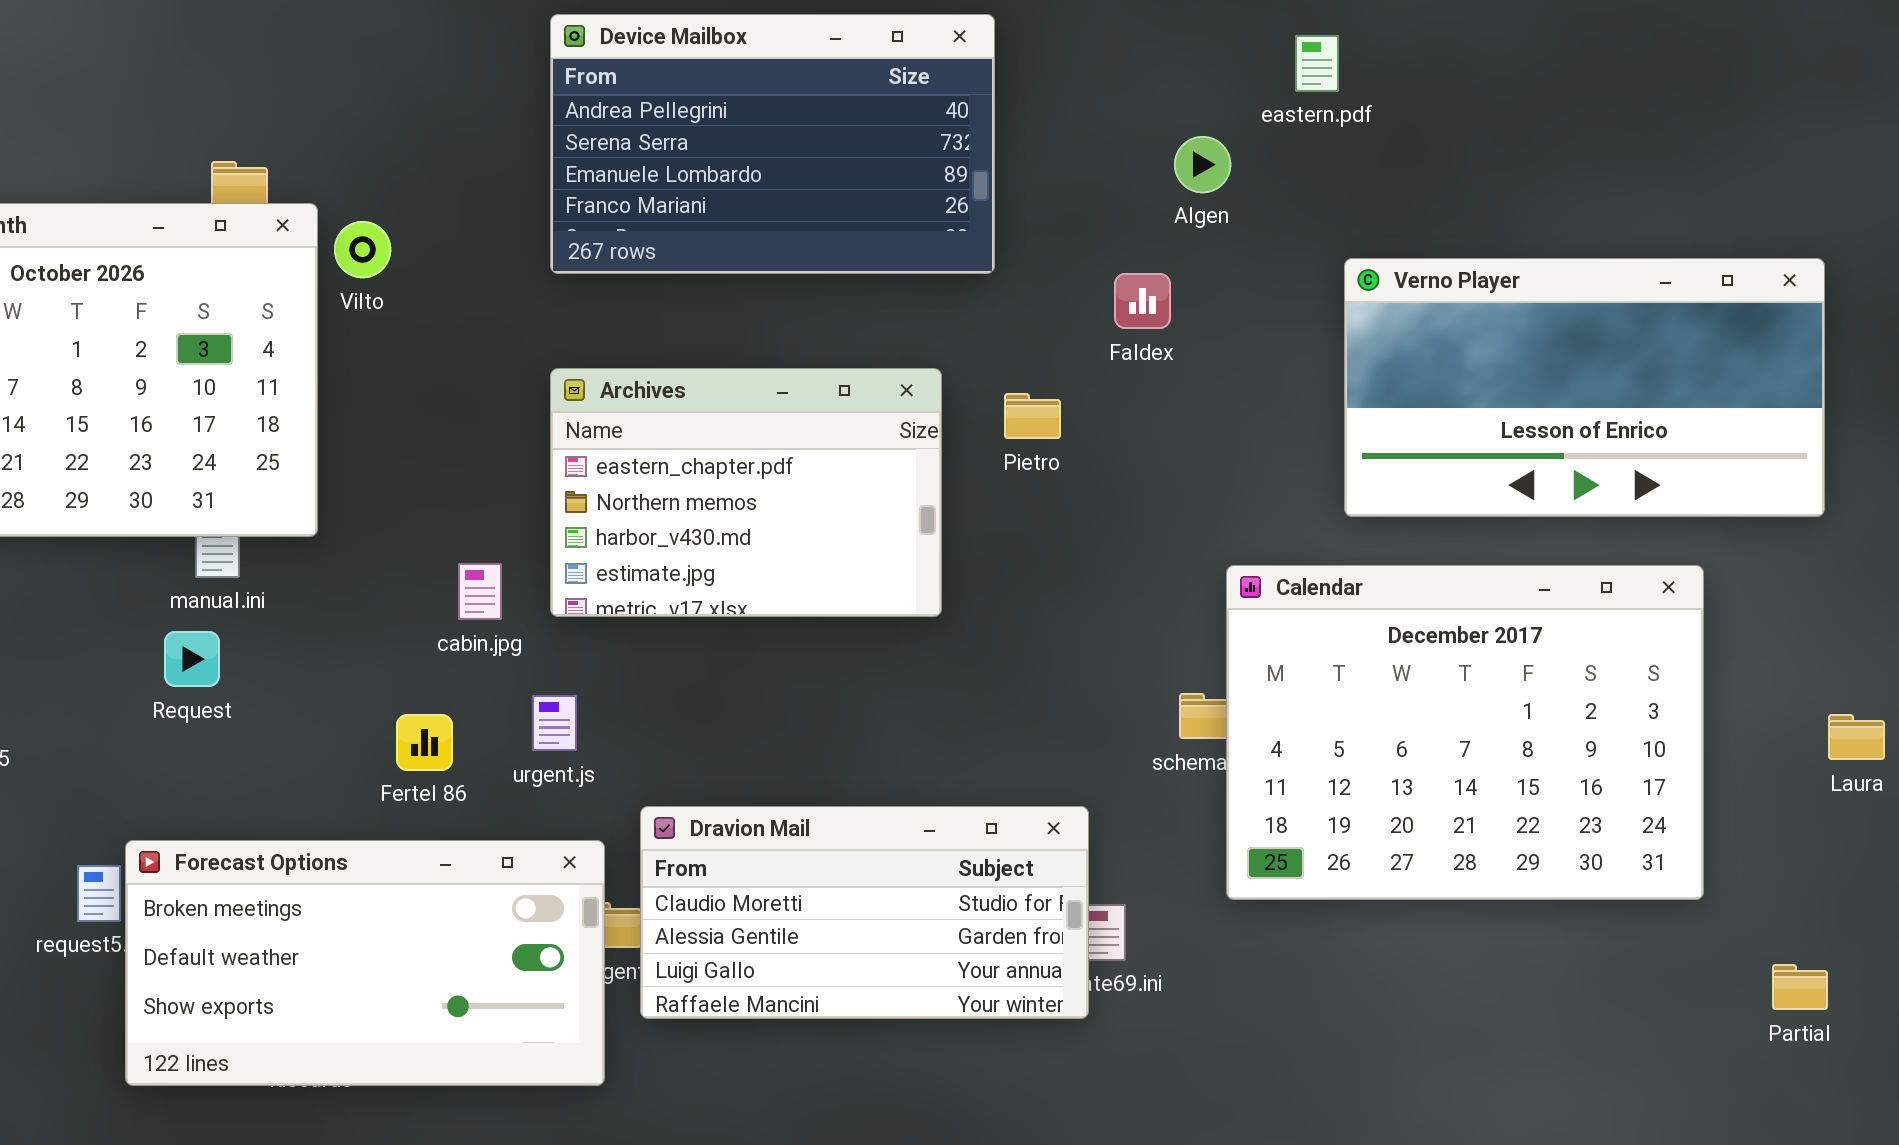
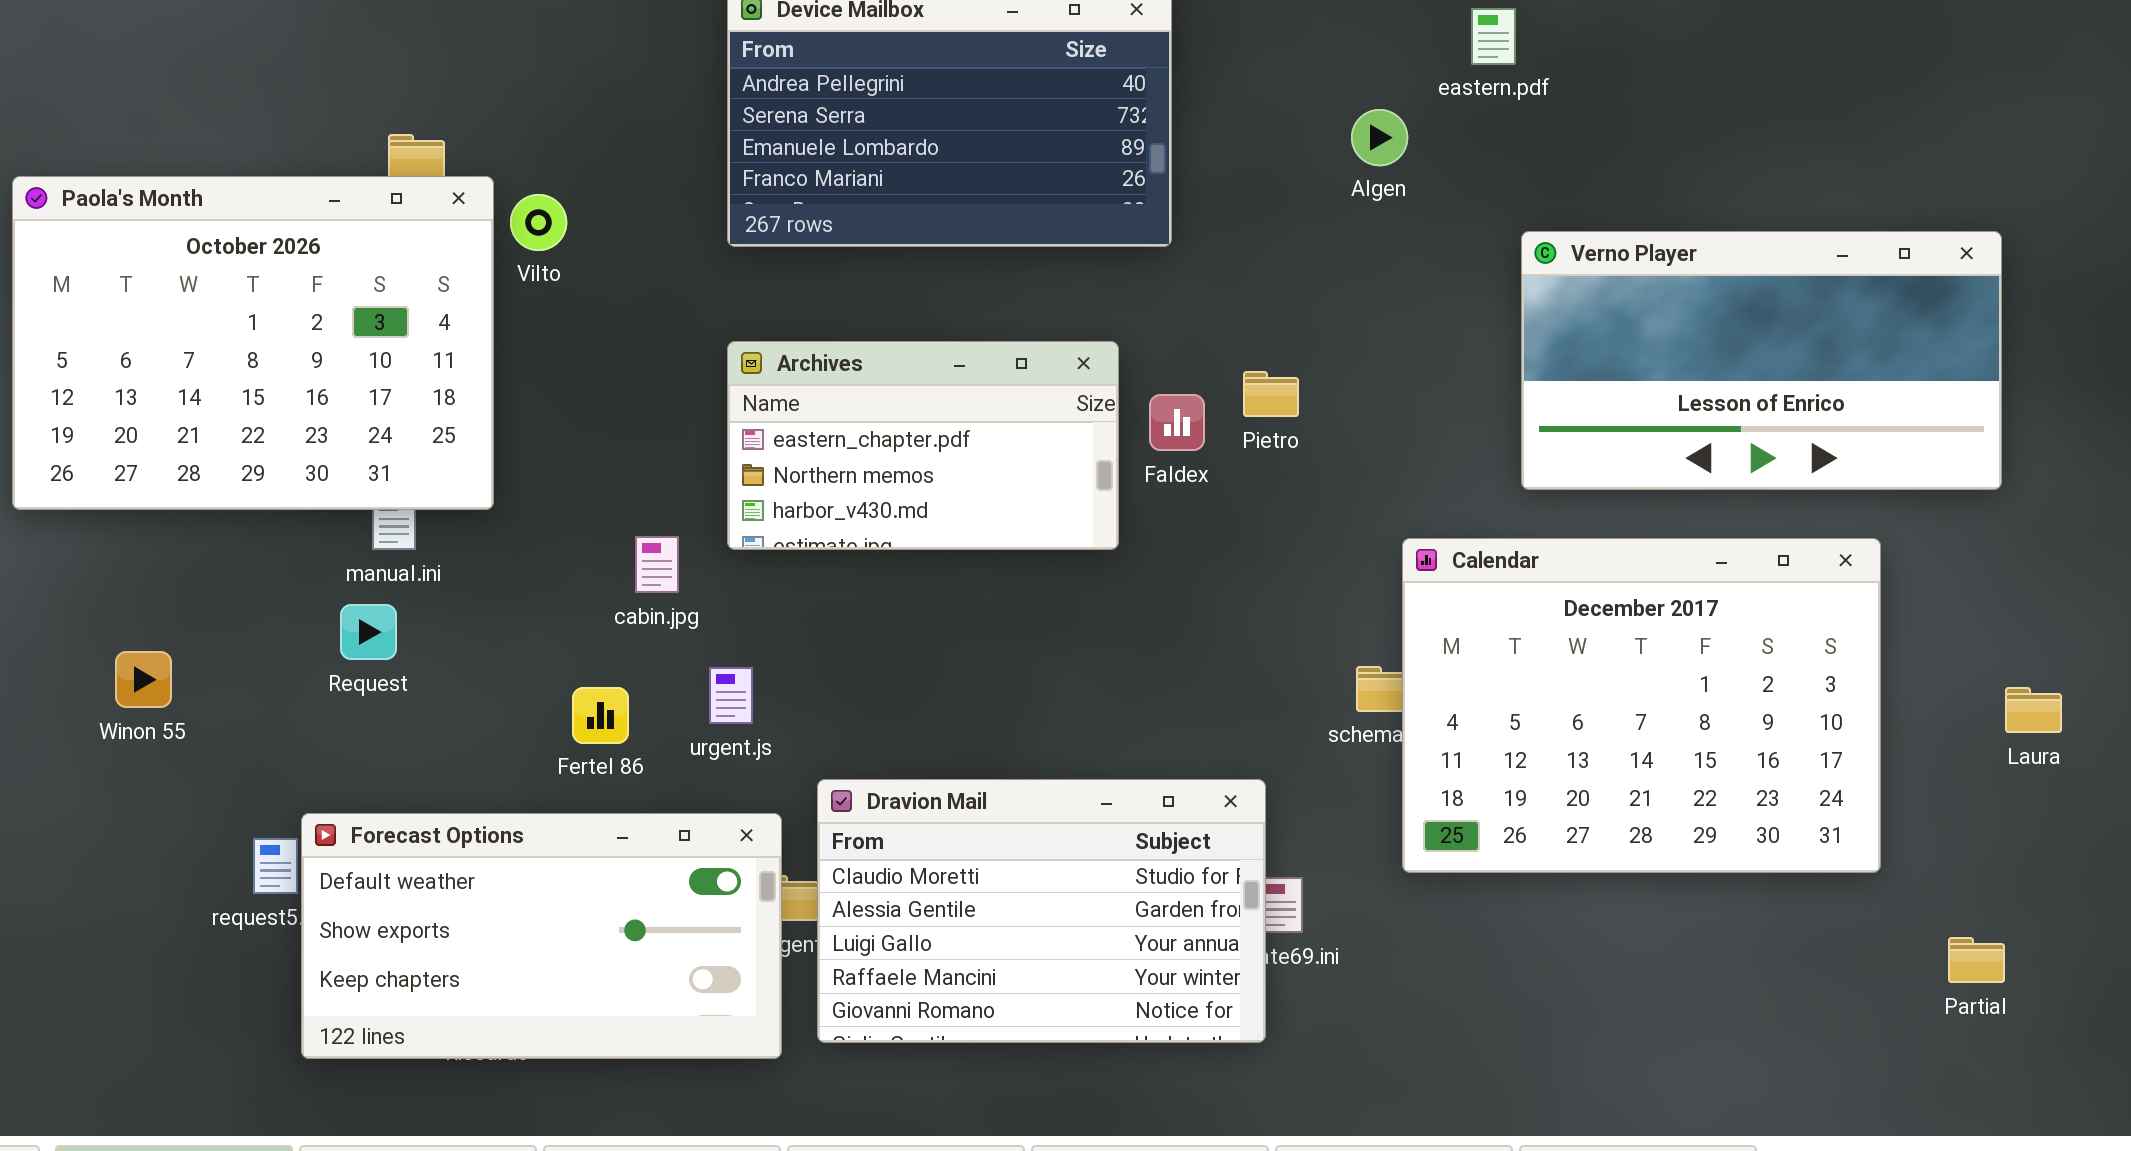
Faldex: [1114,273,1171,329] -> [1149,394,1205,451], moved
Archives: [550,368,942,617] -> [727,341,1119,550], resized
Pietro: [1004,393,1061,439] -> [1243,371,1299,417], moved
Dravion Mail: [640,806,1089,1019] -> [817,779,1266,1043], resized
Forecast Options: [125,840,605,1086] -> [301,813,782,1059], scrolled down 1 row

